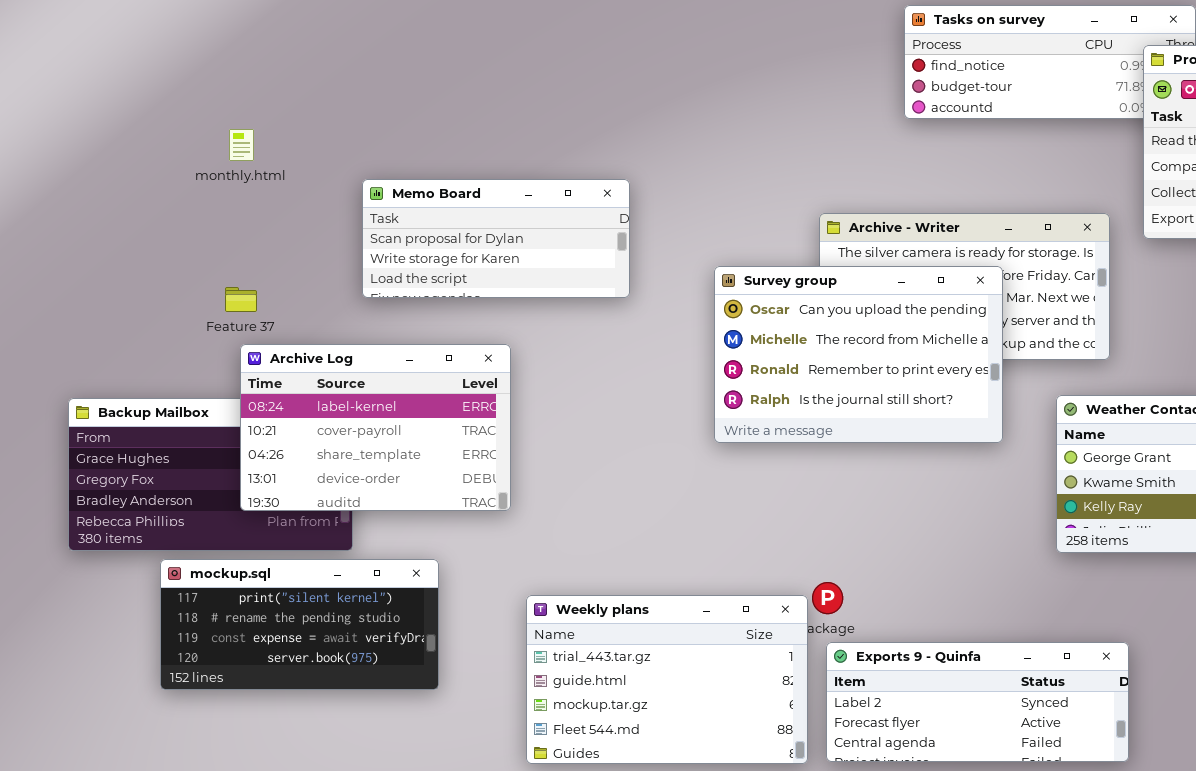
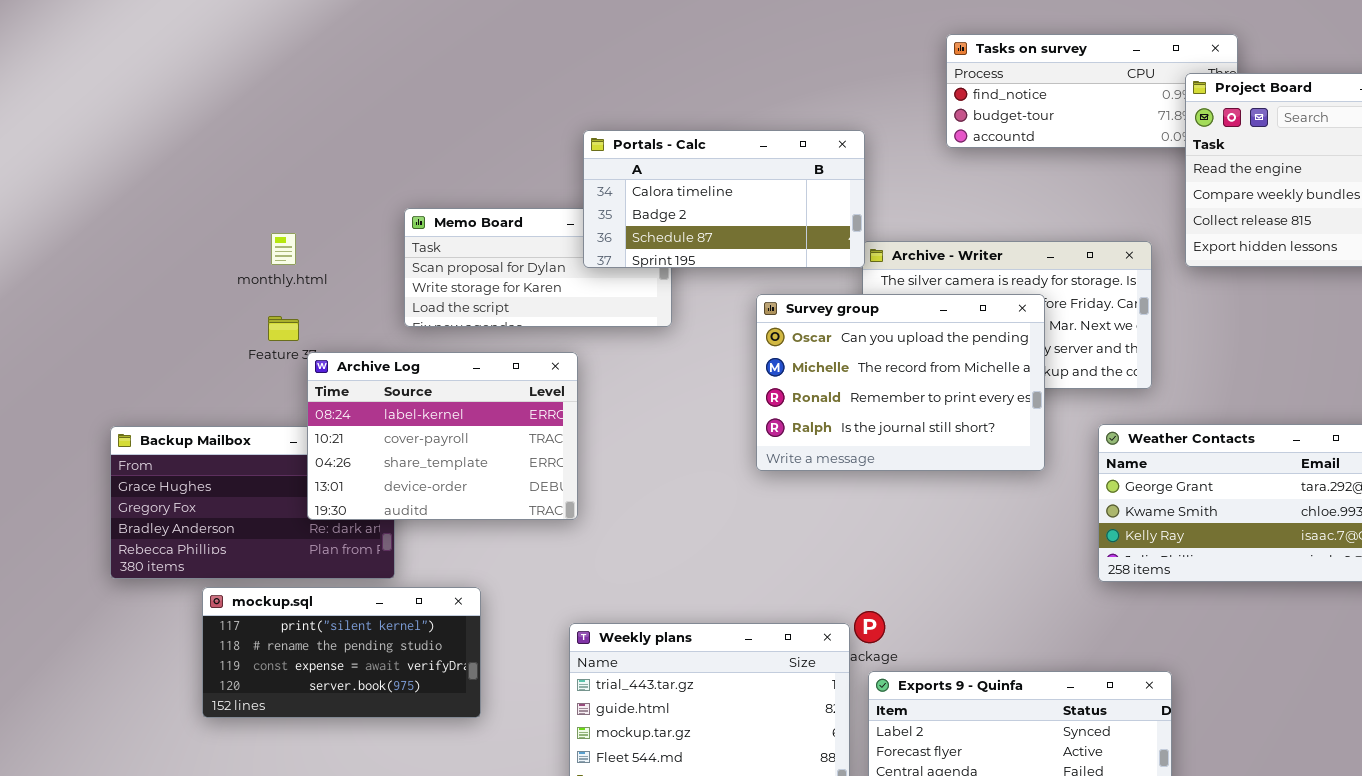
Portals - Calc: none -> [583,130,865,268], opened
monthly.html: [229,129,254,161] -> [271,233,296,265], moved
Archive Log: [240,344,511,511] -> [307,352,578,520], moved

